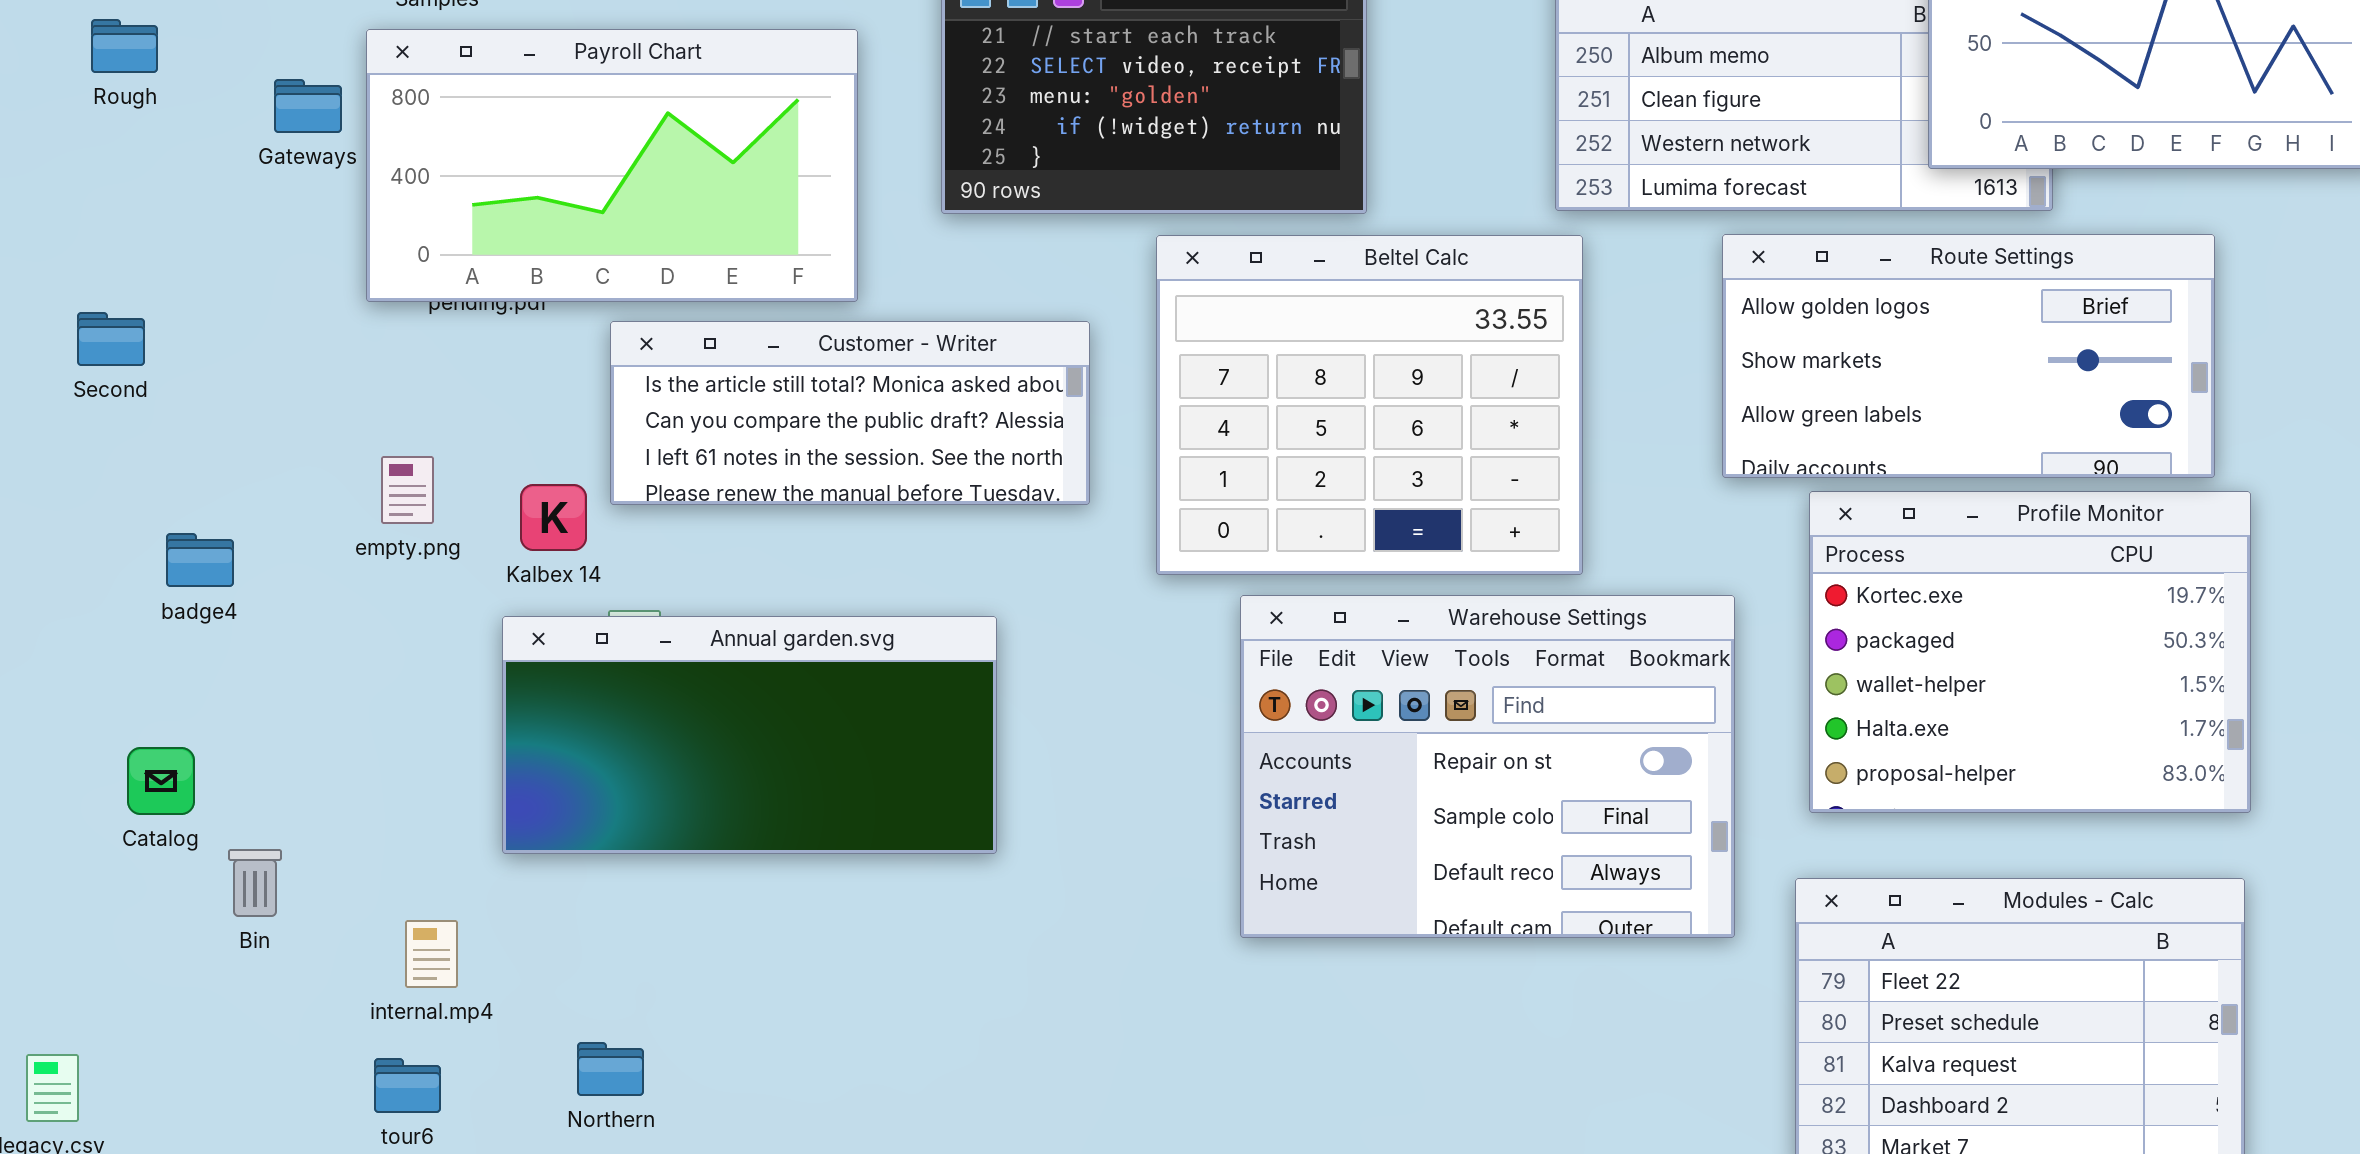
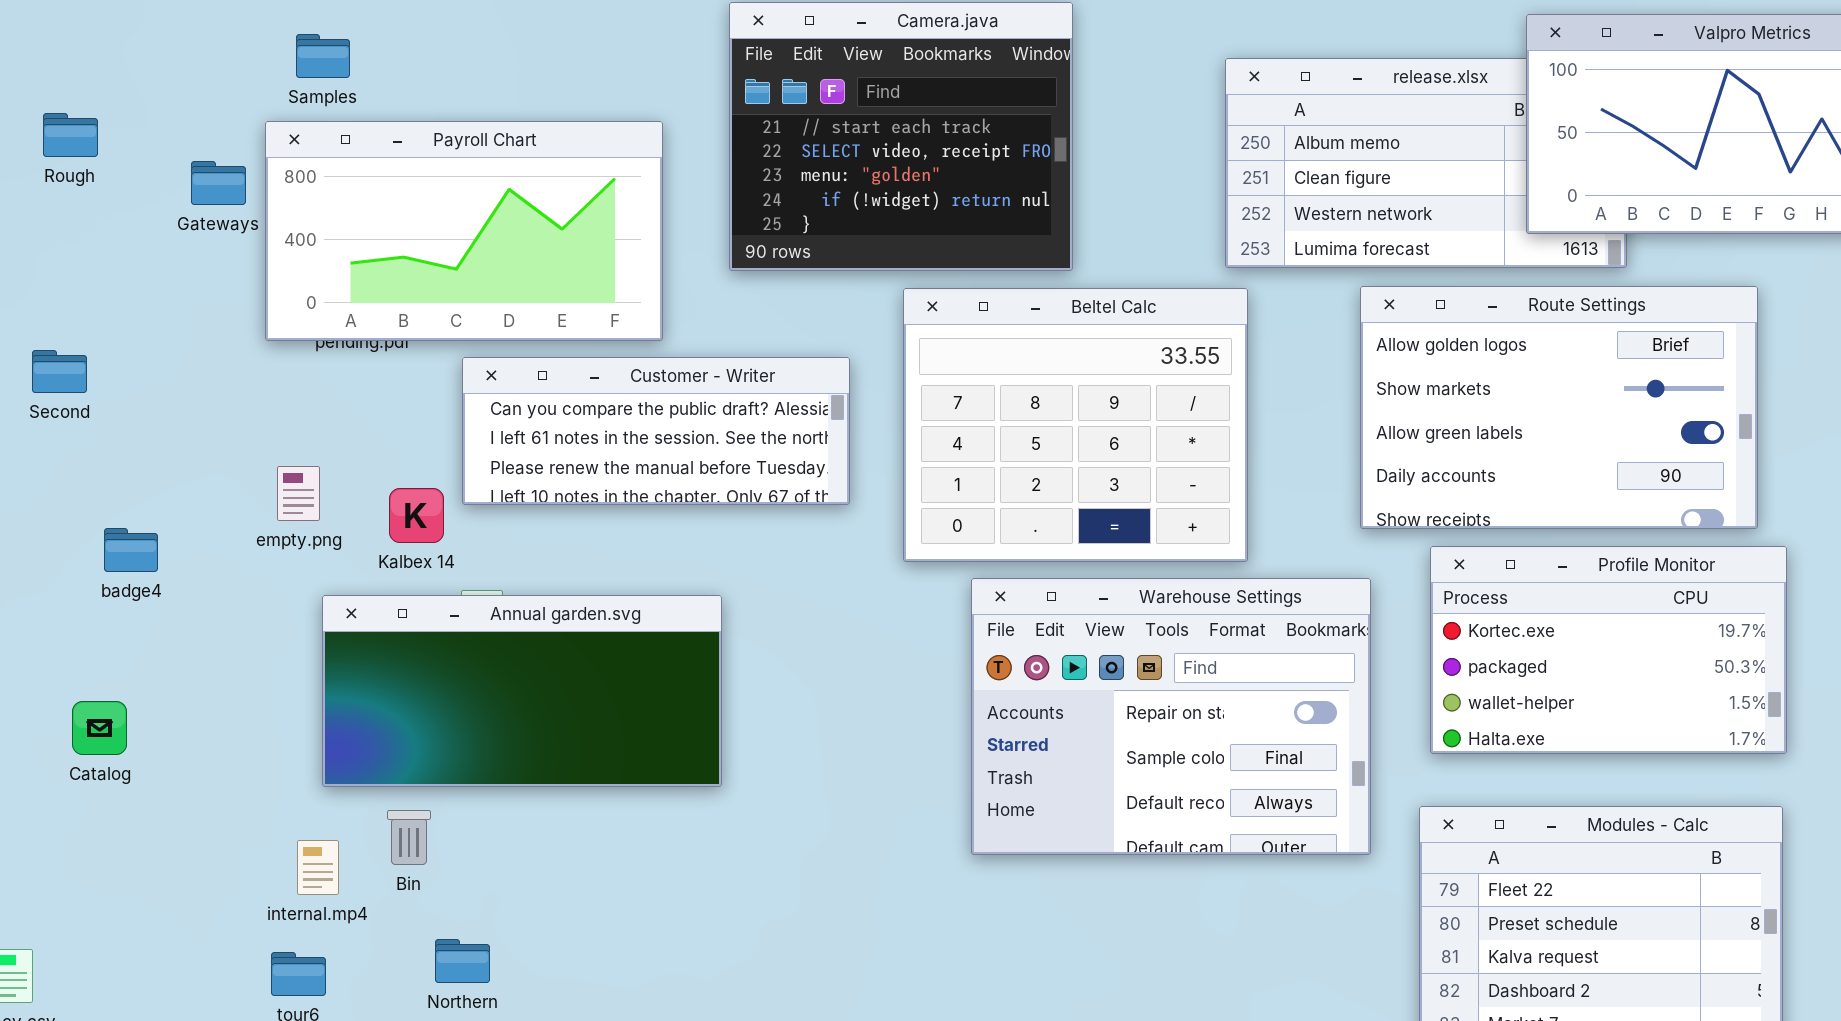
Route Settings: [1722,234,2215,478] -> [1360,286,1758,529], resized
Customer - Writer: [610,321,1090,505] -> [462,357,850,505], scrolled down 1 row
Profile Monitor: [1809,491,2251,813] -> [1430,546,1787,754], resized
Annual garden.svg: [502,616,997,854] -> [322,595,722,787], moved
Bin: [228,849,282,917] -> [387,810,431,865], moved

